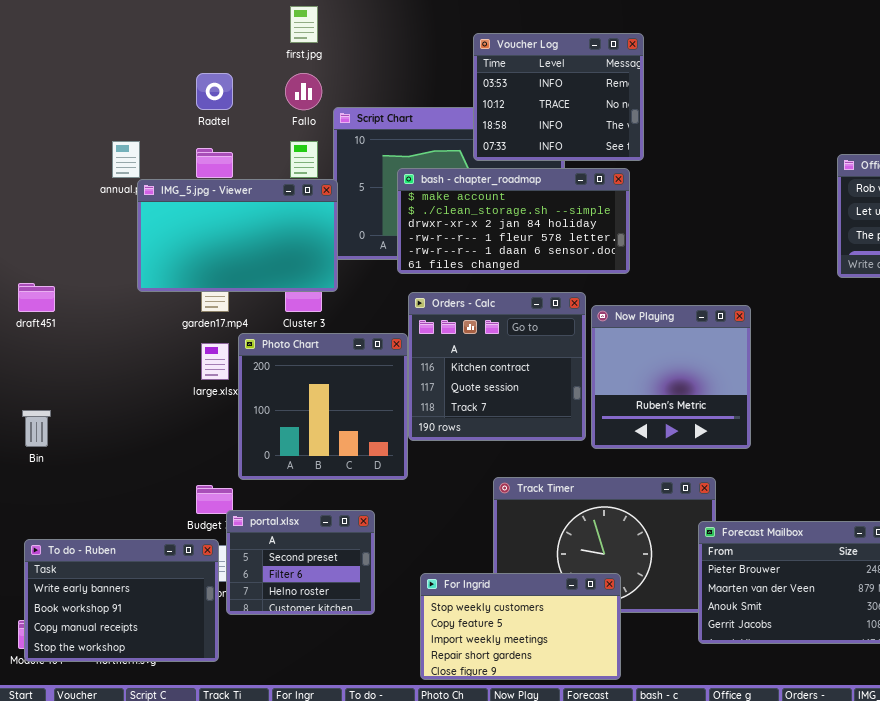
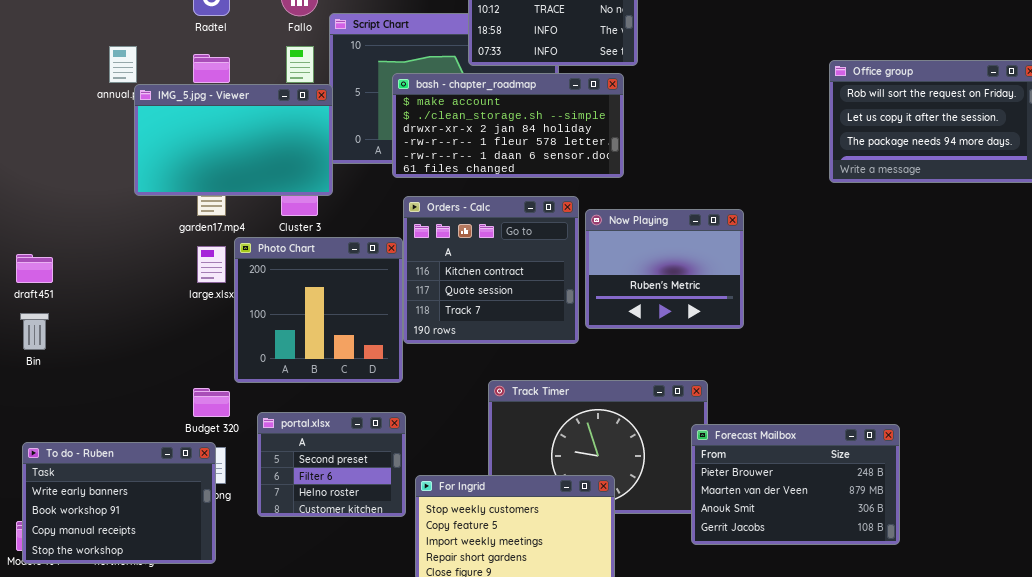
draft451: [18,283,55,312] -> [16,254,53,283], moved
Now Playing: [591,305,751,449] -> [585,209,744,329], resized
portal.xlsx: [226,510,375,615] -> [257,412,406,517], moved

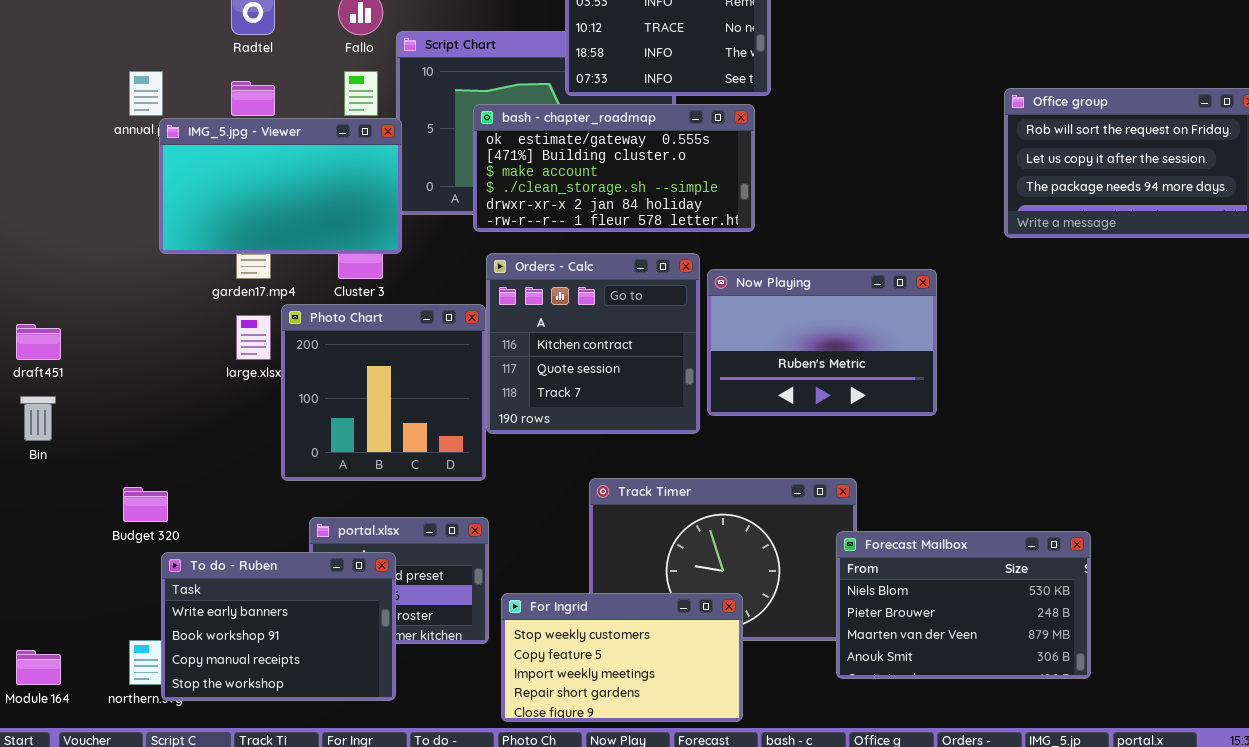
bash - chapter_roadmap: [392,73,624,178] -> [473,104,755,232], scrolled up 2 rows
Now Playing: [585,209,744,329] -> [707,269,937,416], resized
Budget 320: [193,388,230,417] -> [123,487,168,522], moved
Forecast Mailbox: [691,424,900,545] -> [836,531,1091,679], scrolled up 1 row
To do - Ruben: [22,442,216,564] -> [161,552,396,701], moved

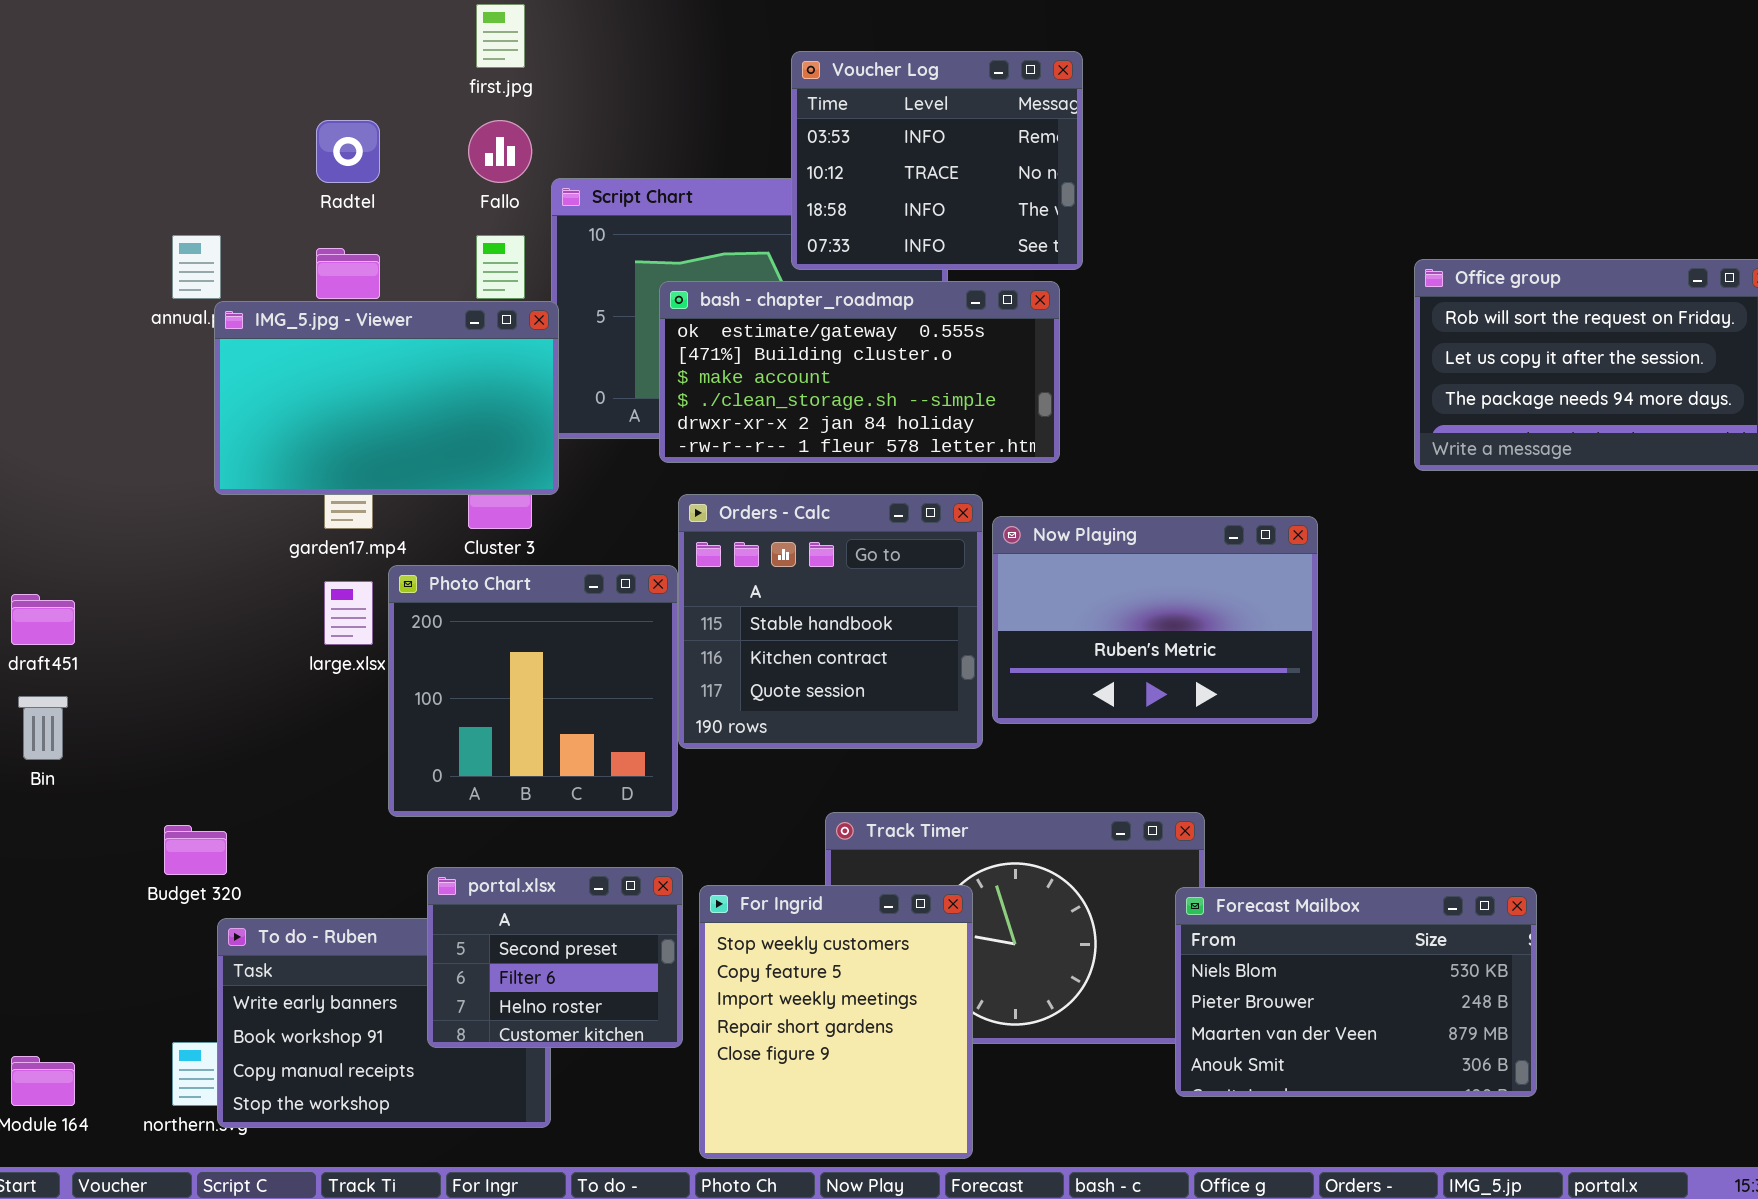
Orders - Calc: [486,253,700,434] -> [678,494,983,749], scrolled up 1 row
portal.xlsx: [309,517,489,644] -> [427,867,683,1048], raised
For Ingrid: [501,593,743,722] -> [699,885,973,1159], resized

